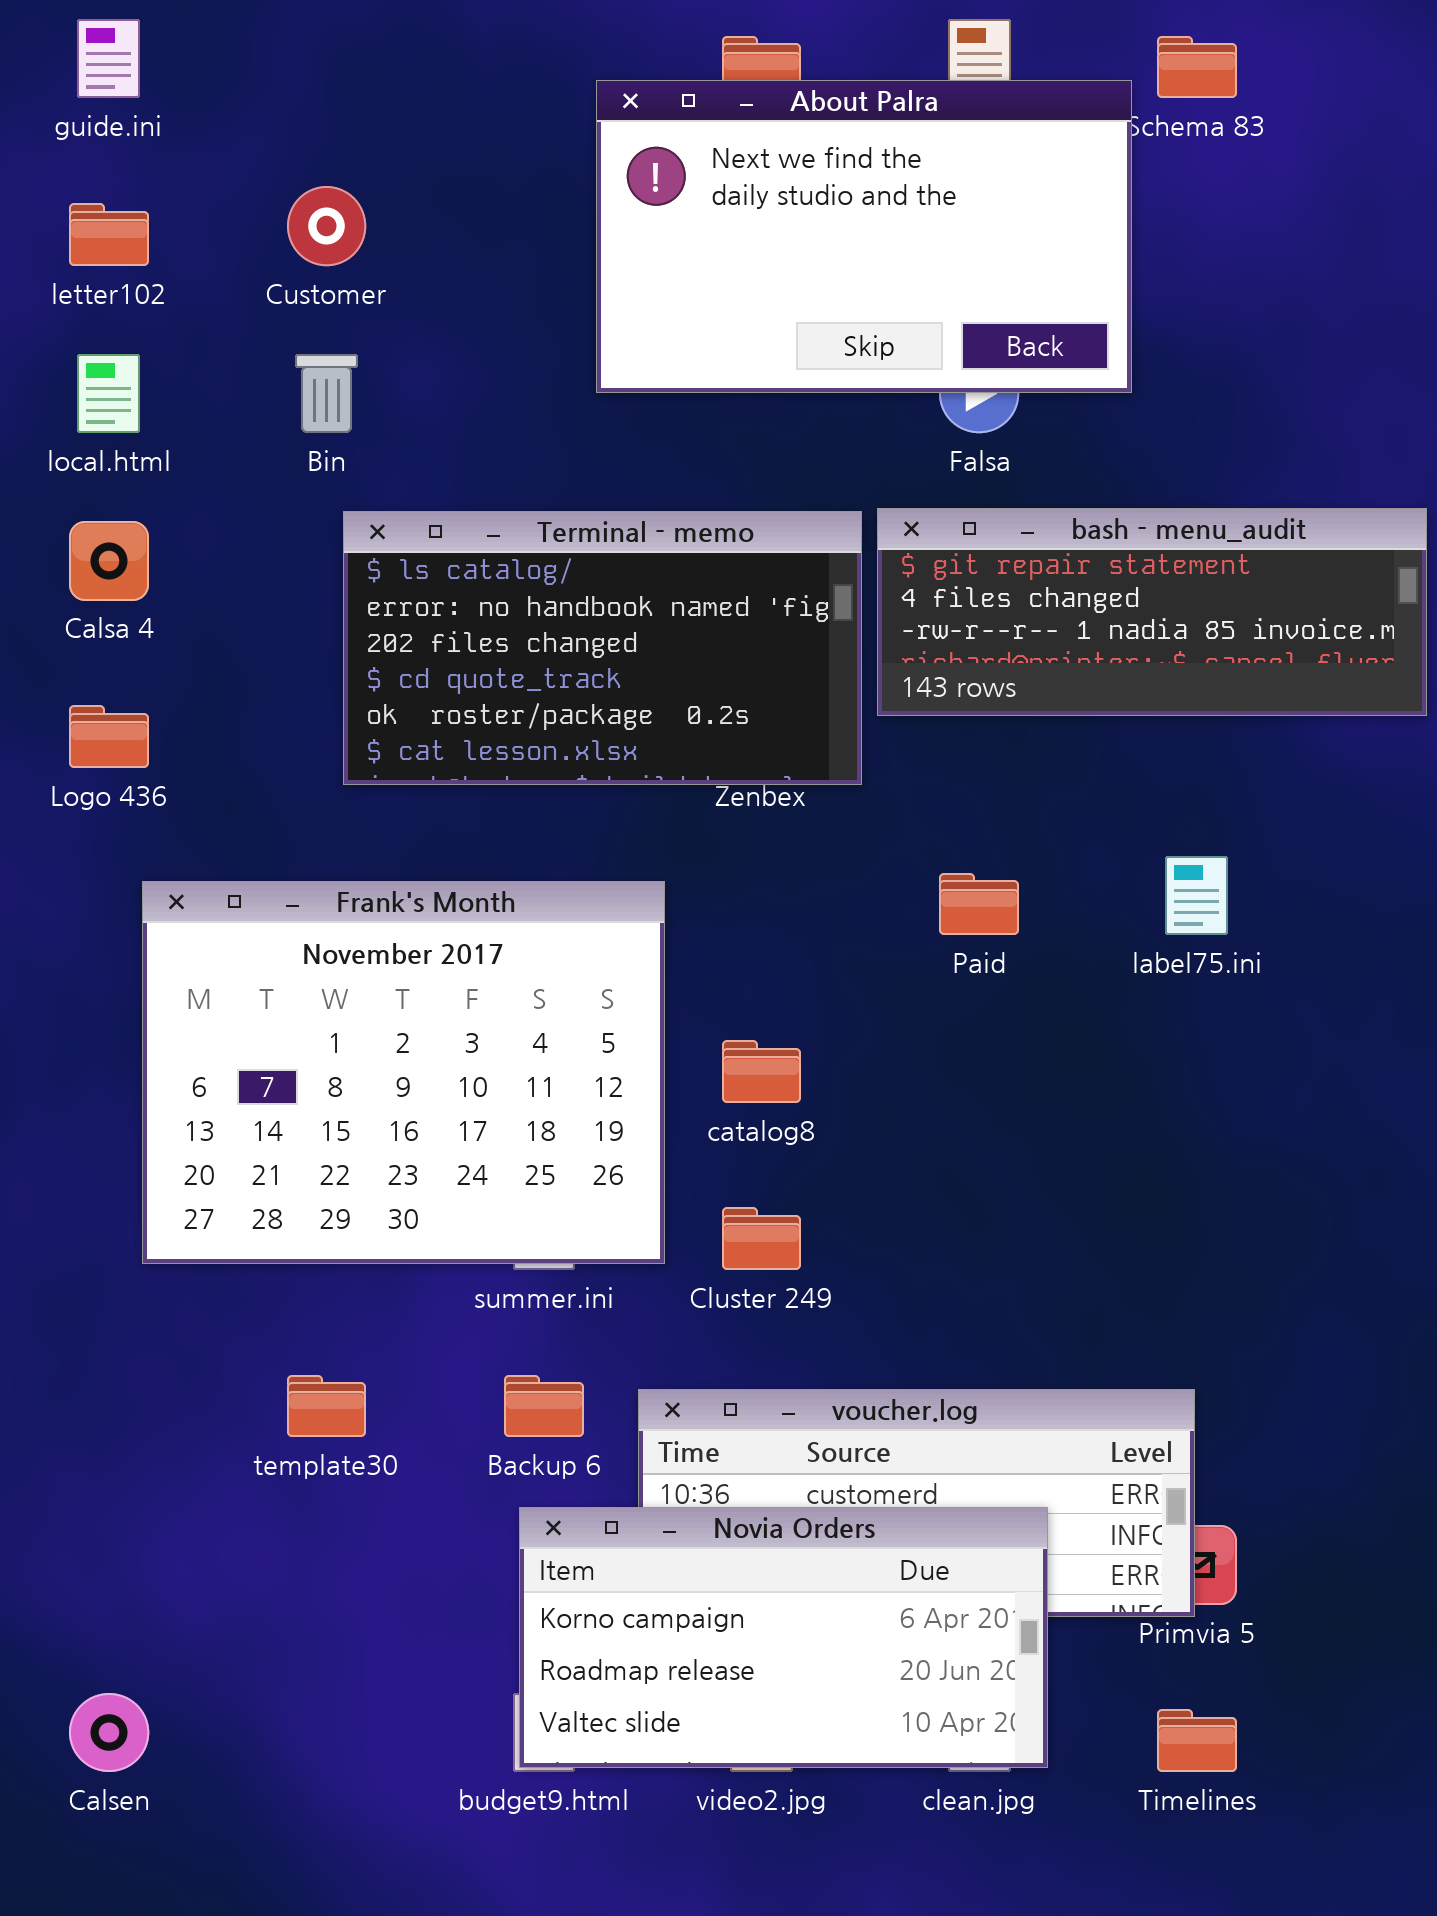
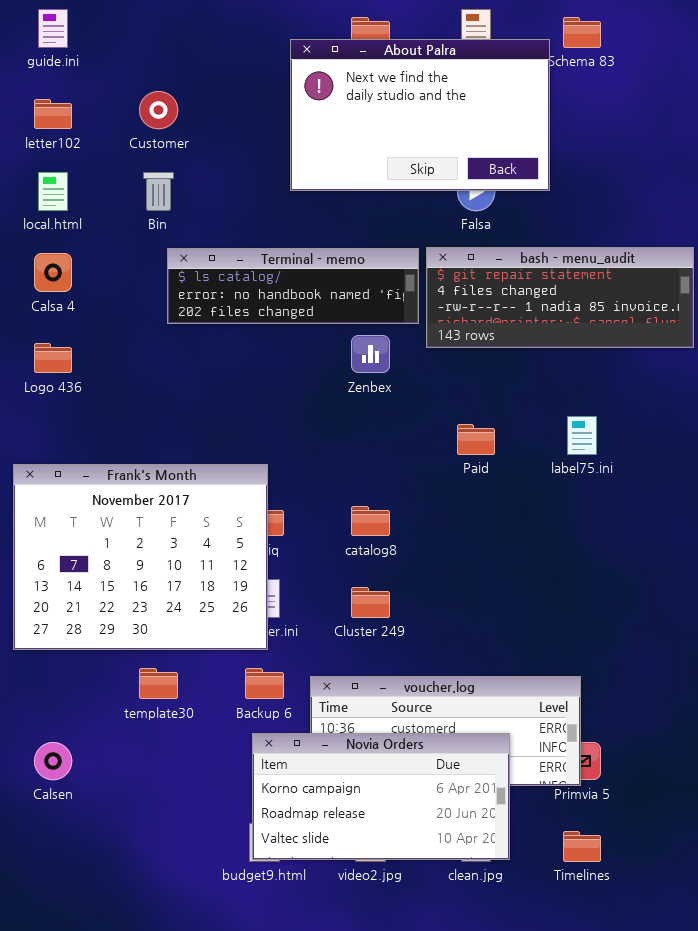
Terminal - memo: [343,511,862,785] -> [167,248,419,324], resized
Frank's Month: [142,881,665,1264] -> [13,464,268,650], moved
Calsen: [69,1693,149,1772] -> [34,742,72,780], moved

